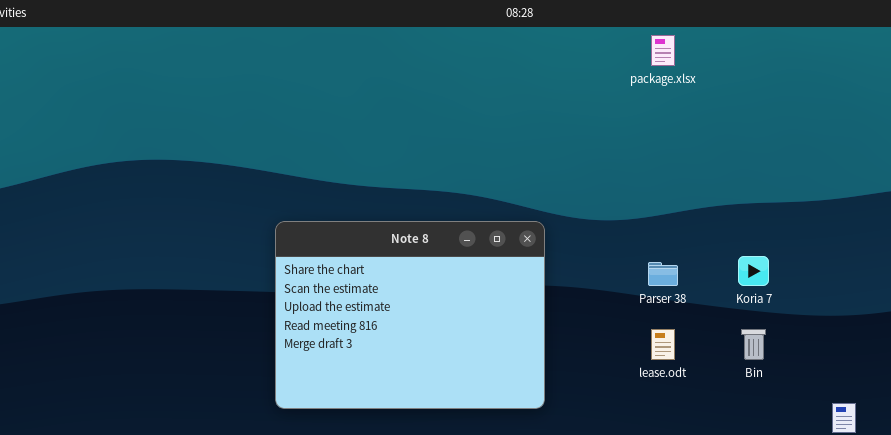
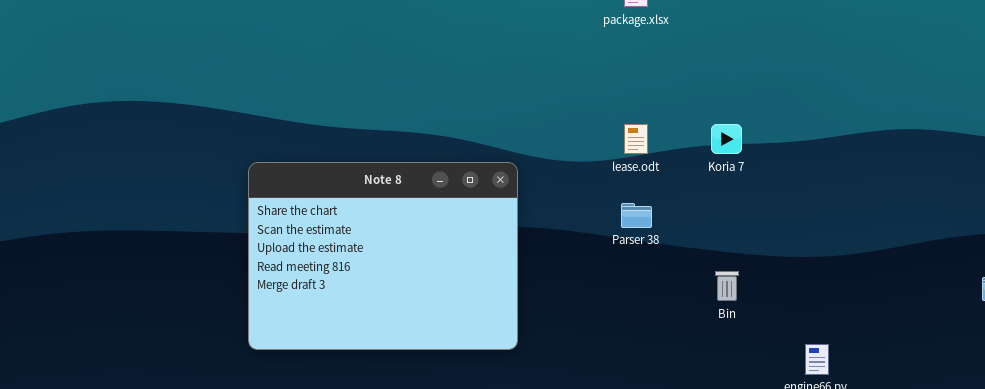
Koria 7: [738,256,769,286] -> [711,124,742,154], moved
lease.odt: [651,329,675,360] -> [624,124,648,154], moved

